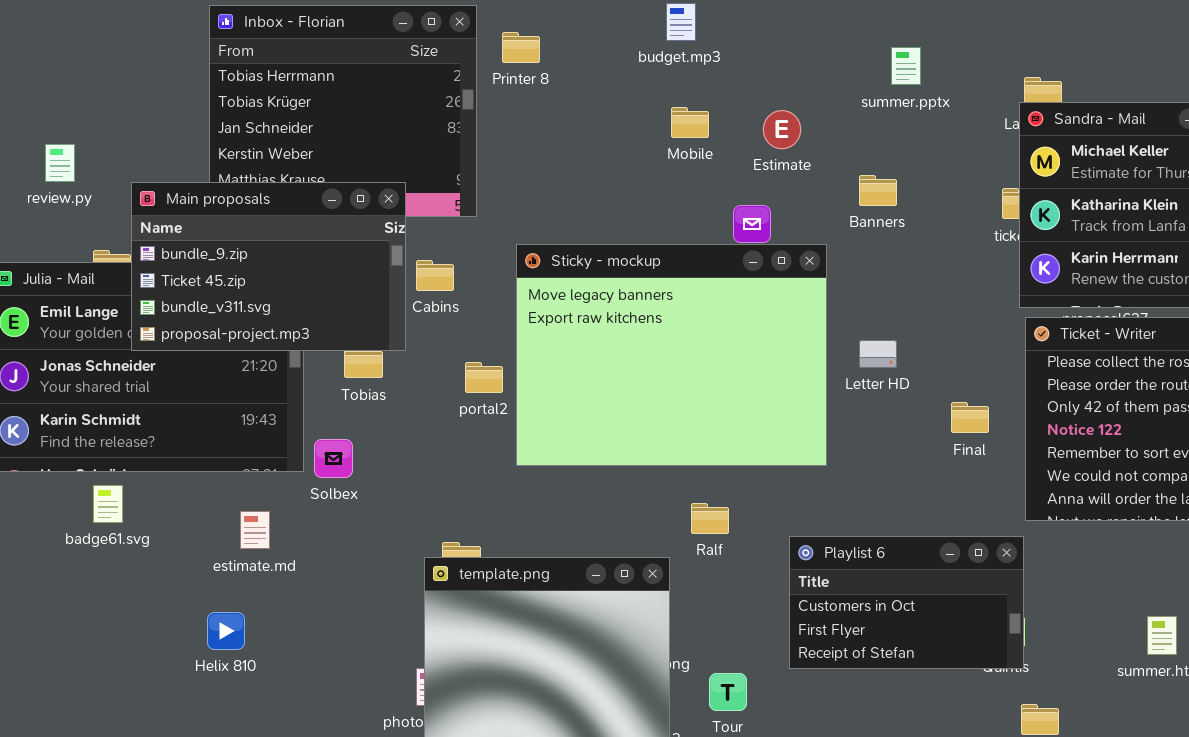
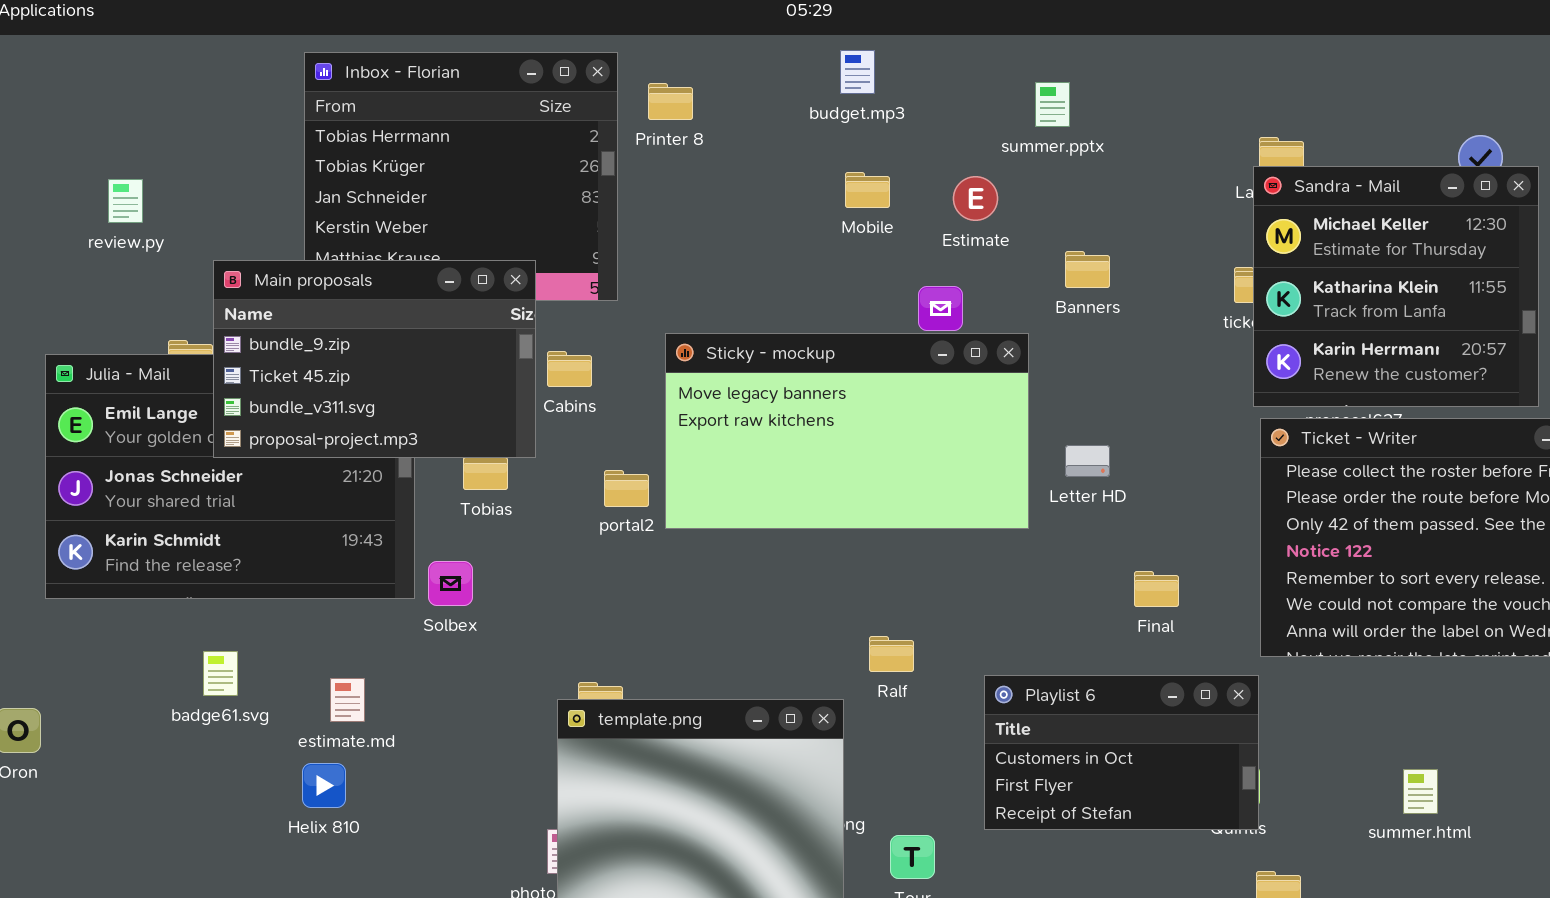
summer.pptx: [891,47,921,85] -> [1035,82,1070,127], moved
review.py: [45,144,75,182] -> [108,179,143,223], moved
Sticky - mockup: [516,244,827,466] -> [665,333,1029,529], resized
Final: [951,402,989,433] -> [1134,571,1179,607], moved
badge61.svg: [93,485,123,523] -> [203,651,238,696], moved
estimate.md: [240,511,270,549] -> [330,678,365,722], moved

